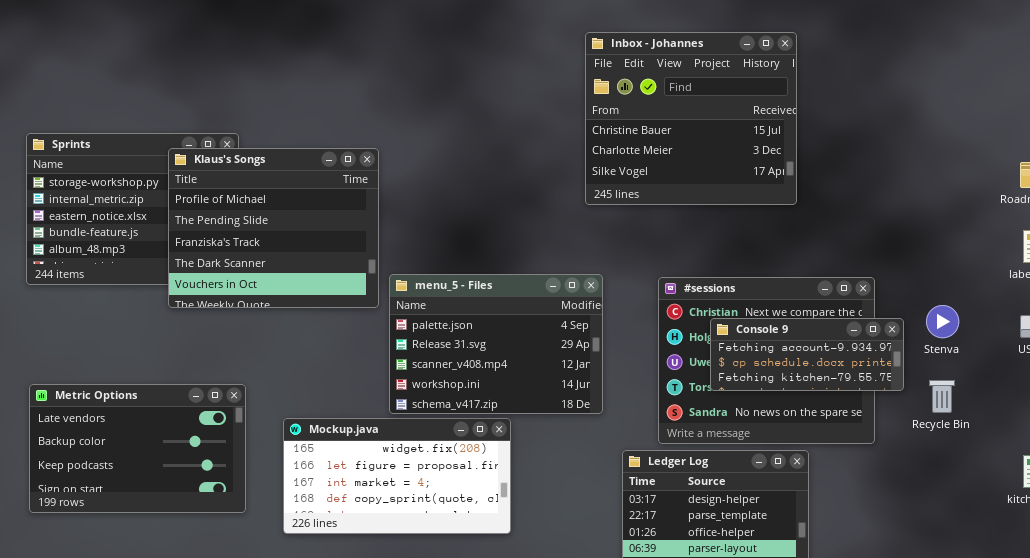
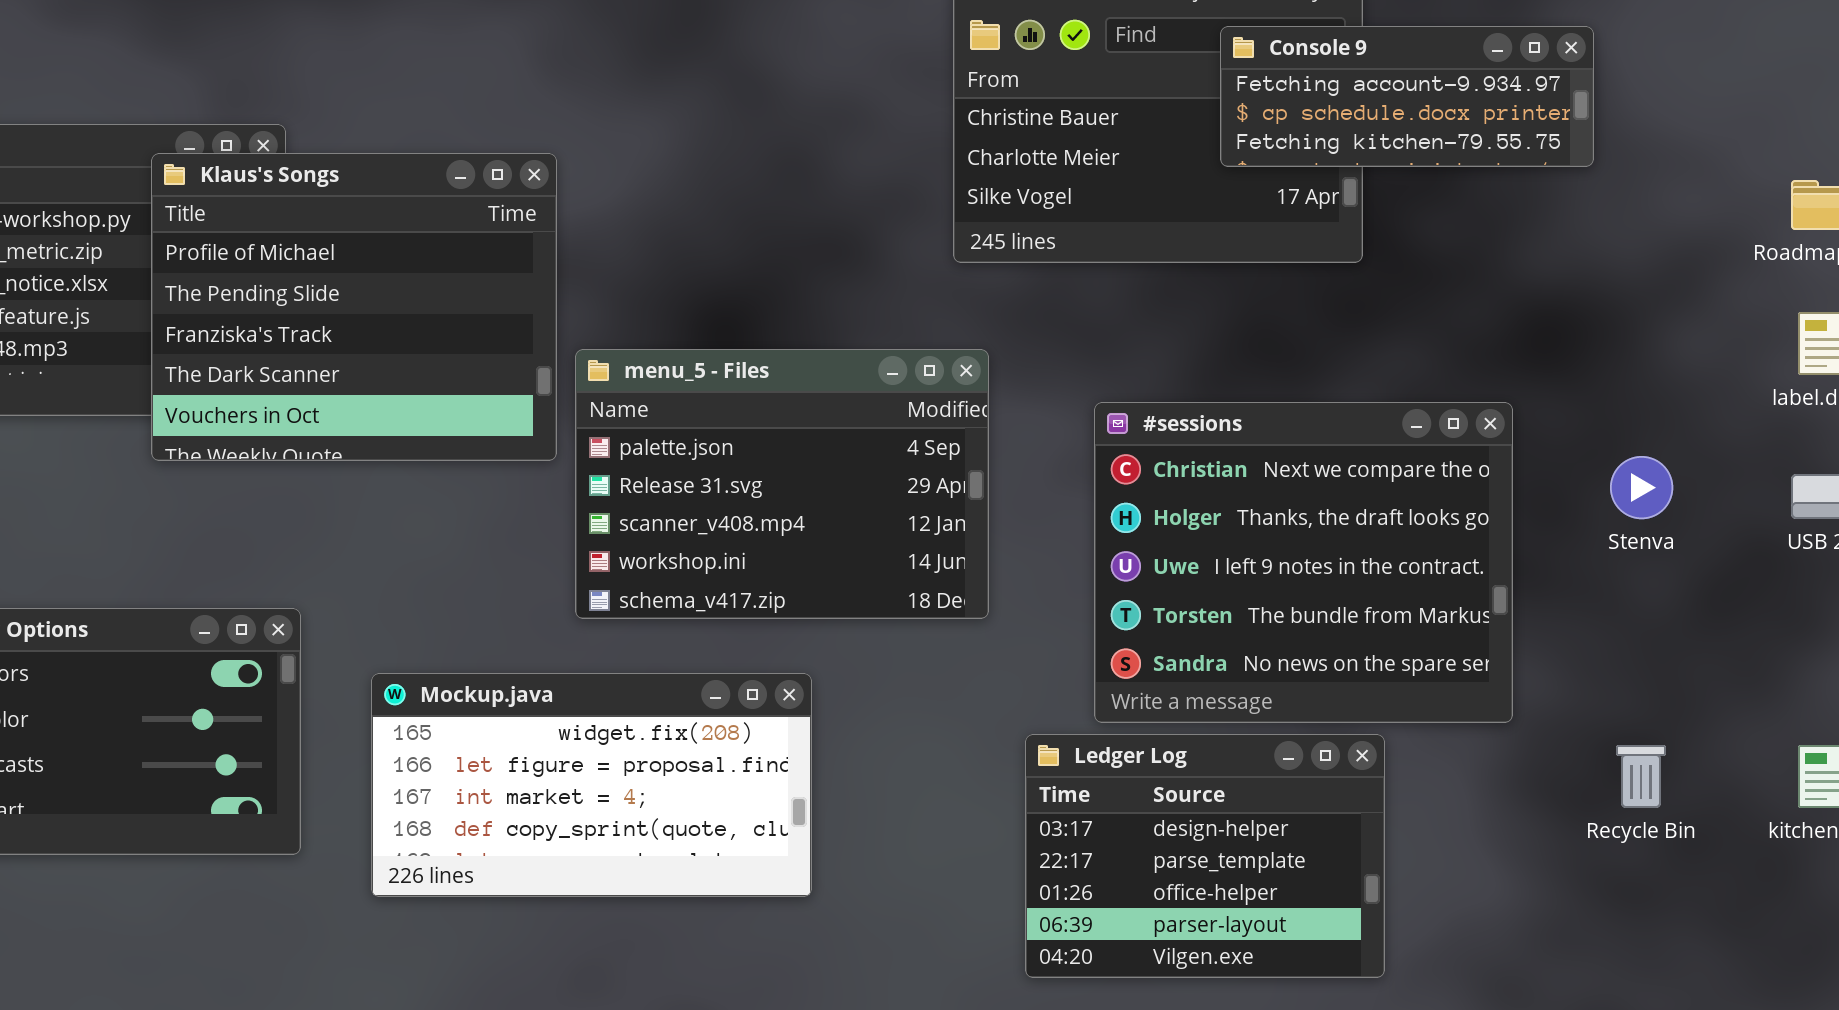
menu_5 - Files: [389,274,603,414] -> [575,349,989,619], moved
Console 9: [710,318,904,391] -> [1220,26,1594,167], moved
Recycle Bin: [929,380,955,413] -> [1616,745,1666,808], moved

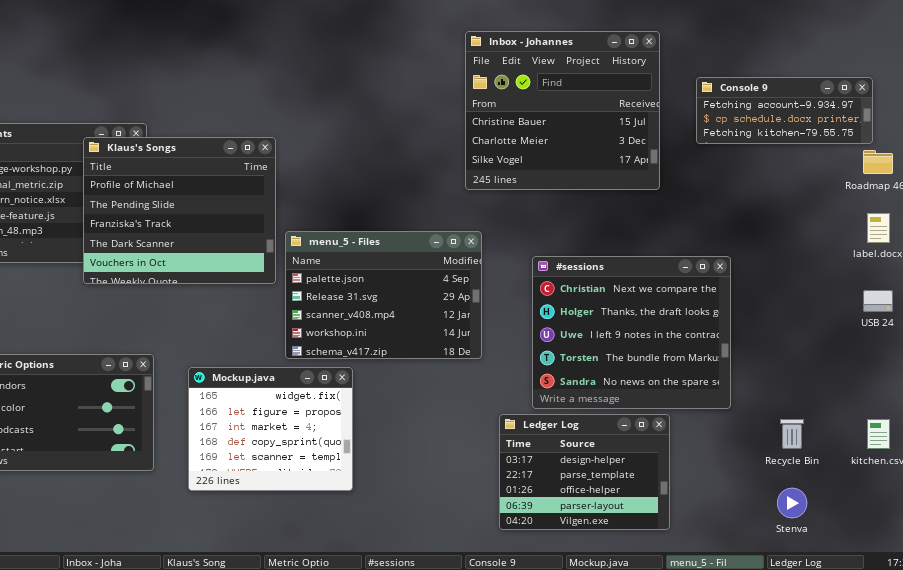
Console 9: [1220,26,1594,167] -> [696,77,873,144], moved
Stenva: [1610,456,1673,519] -> [777,488,807,518], moved
Mockup.java: [371,673,812,897] -> [188,367,353,491], resized

